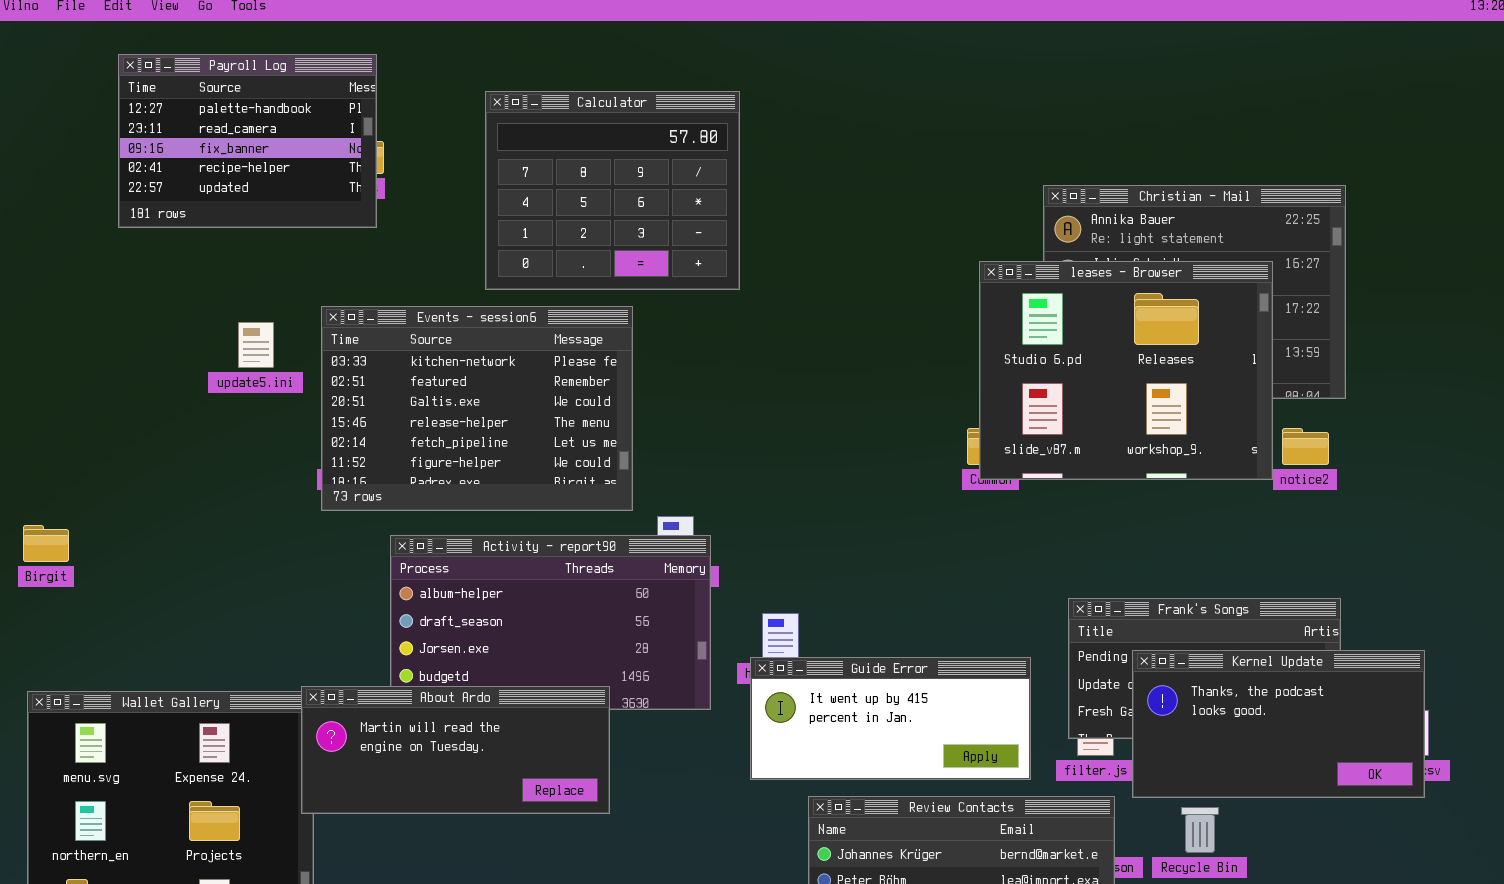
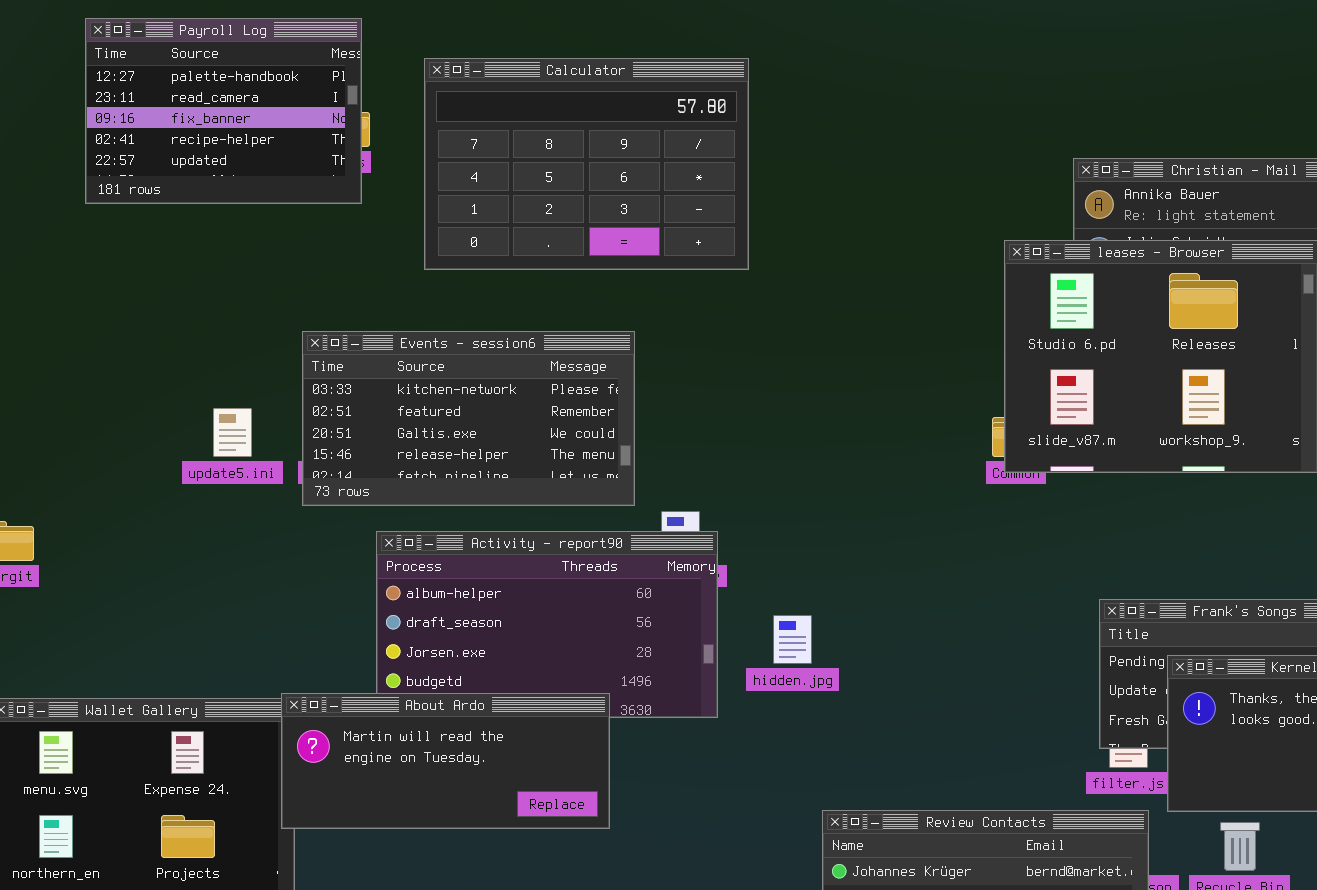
Calculator: [485,91,740,290] -> [424,58,749,270], resized
Events - session6: [321,306,633,511] -> [302,331,635,506], resized
update5.ini: [238,322,274,368] -> [213,408,252,457], moved
Guide Error: [750,657,1031,780] -> none, closed

